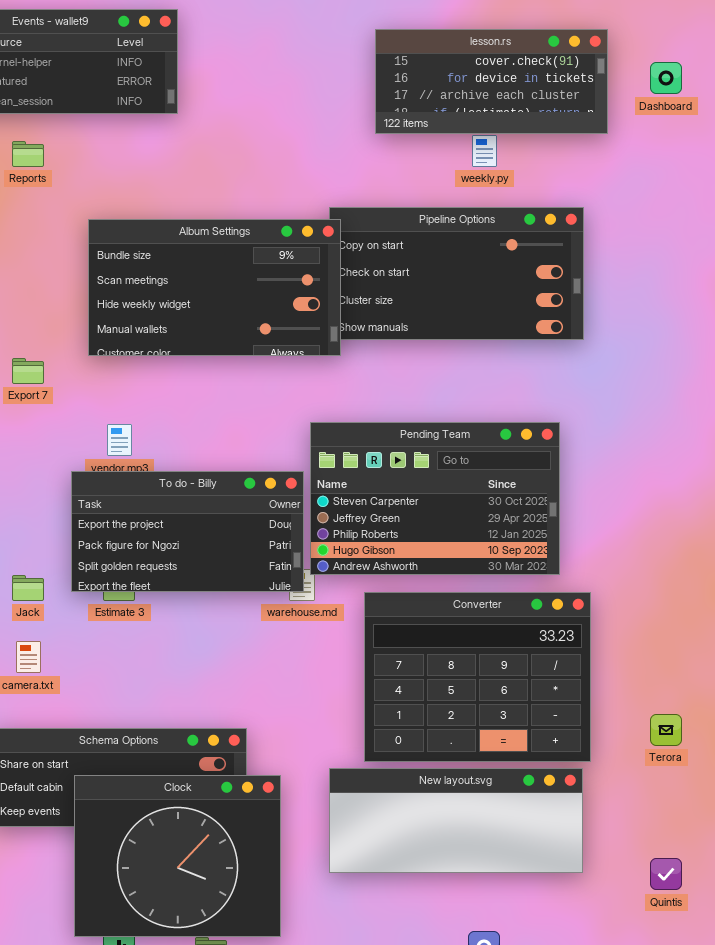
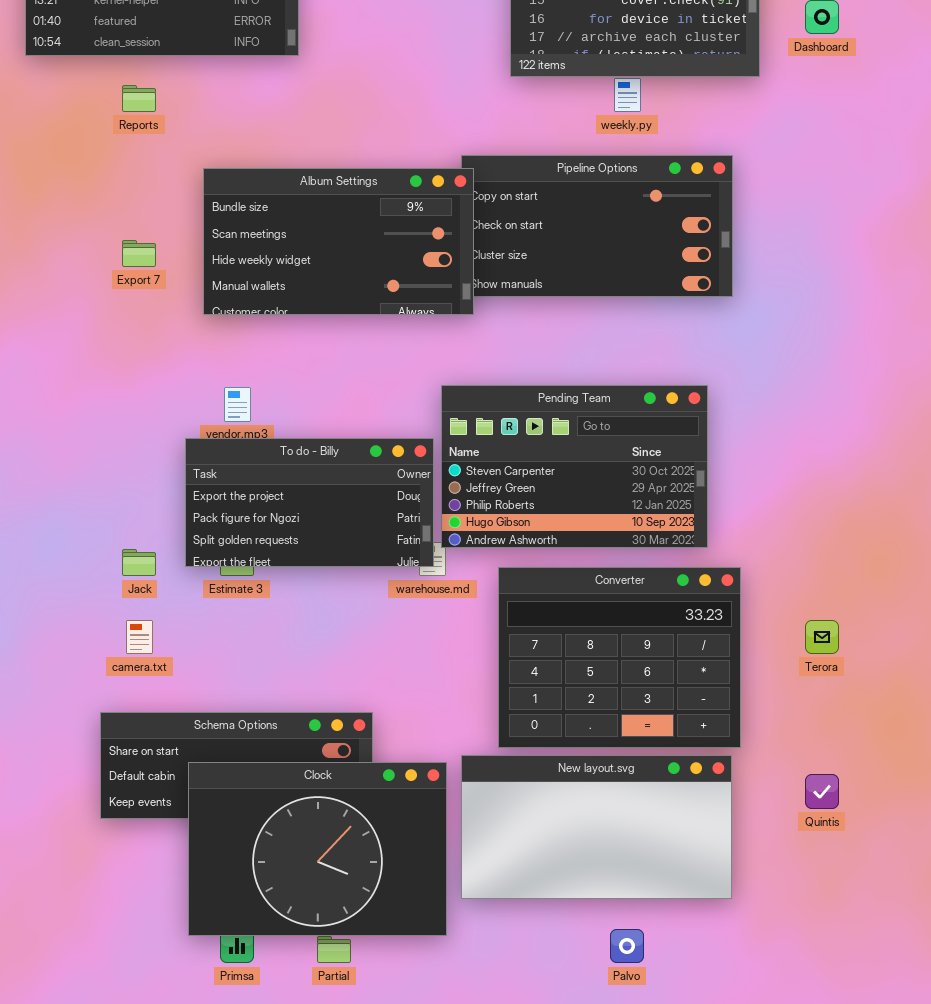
Export 7: [12,358,44,384] -> [122,240,156,267], moved
Terora: [650,714,682,746] -> [805,620,839,654], moved
New layout.svg: [329,768,583,873] -> [461,755,732,899], resized
Clock: [74,775,281,937] -> [188,762,447,936], resized
Quintis: [650,858,682,890] -> [805,774,839,809], moved

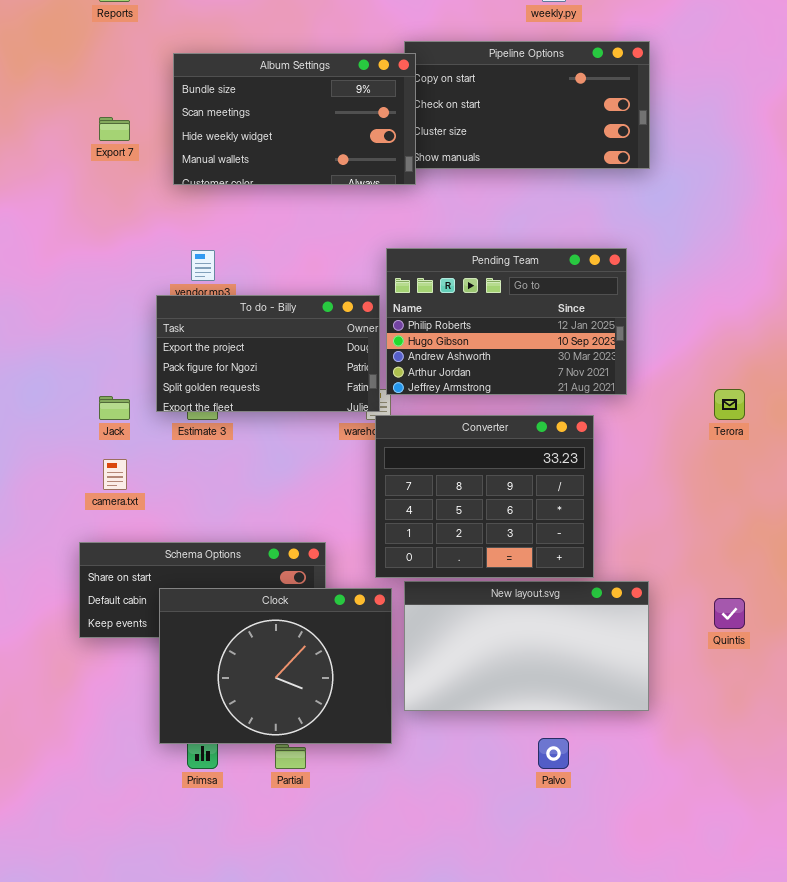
Pending Team: [441,385,708,548] -> [386,248,627,395], scrolled down 2 rows
Converter: [498,567,741,748] -> [375,415,594,578], moved
Terora: [805,620,839,654] -> [714,389,745,420], moved

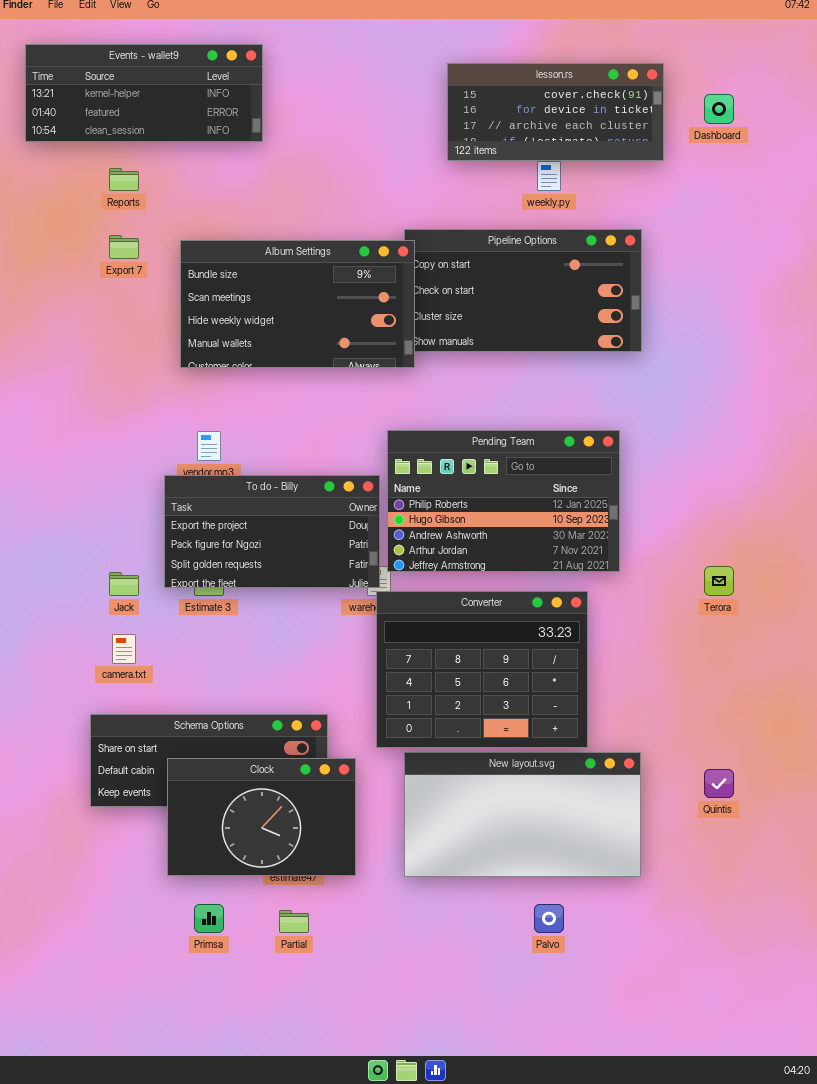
Export 7: [99,117,130,141] -> [109,235,139,259], moved
Clock: [159,588,392,744] -> [167,758,356,876], resized

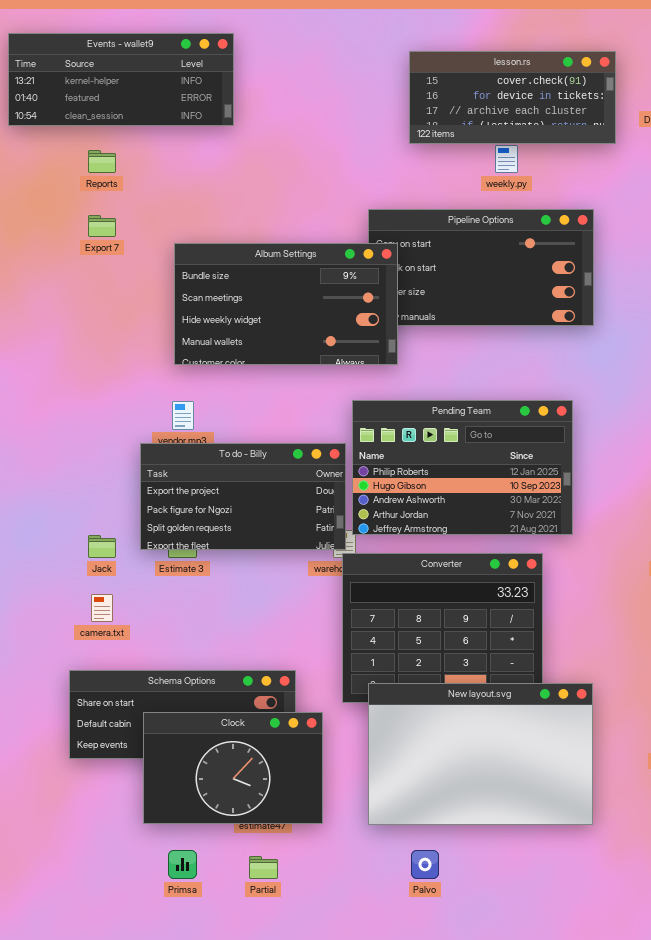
Album Settings: [180,240,415,368] -> [174,243,398,365], moved
New layout.svg: [404,752,641,877] -> [368,683,593,825], resized
Palvo: [534,904,564,933] -> [411,850,439,879], moved

